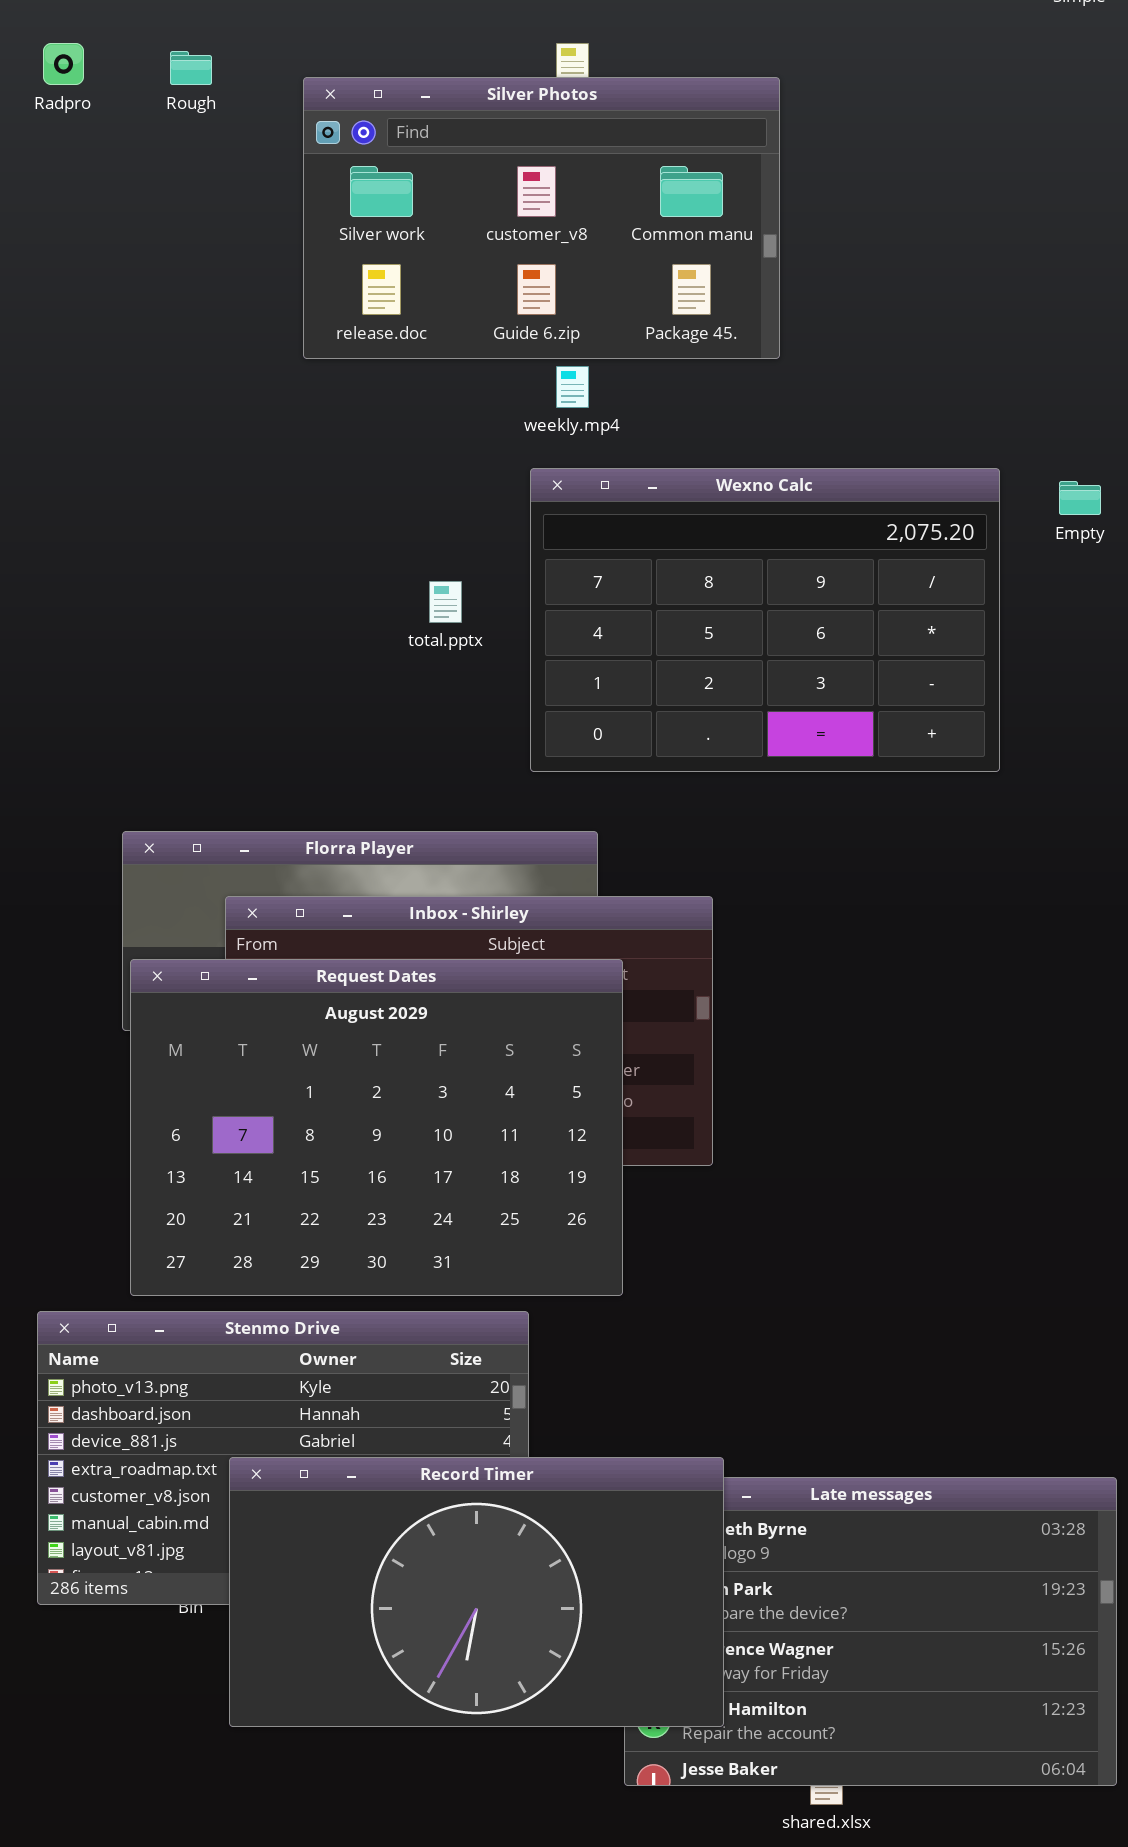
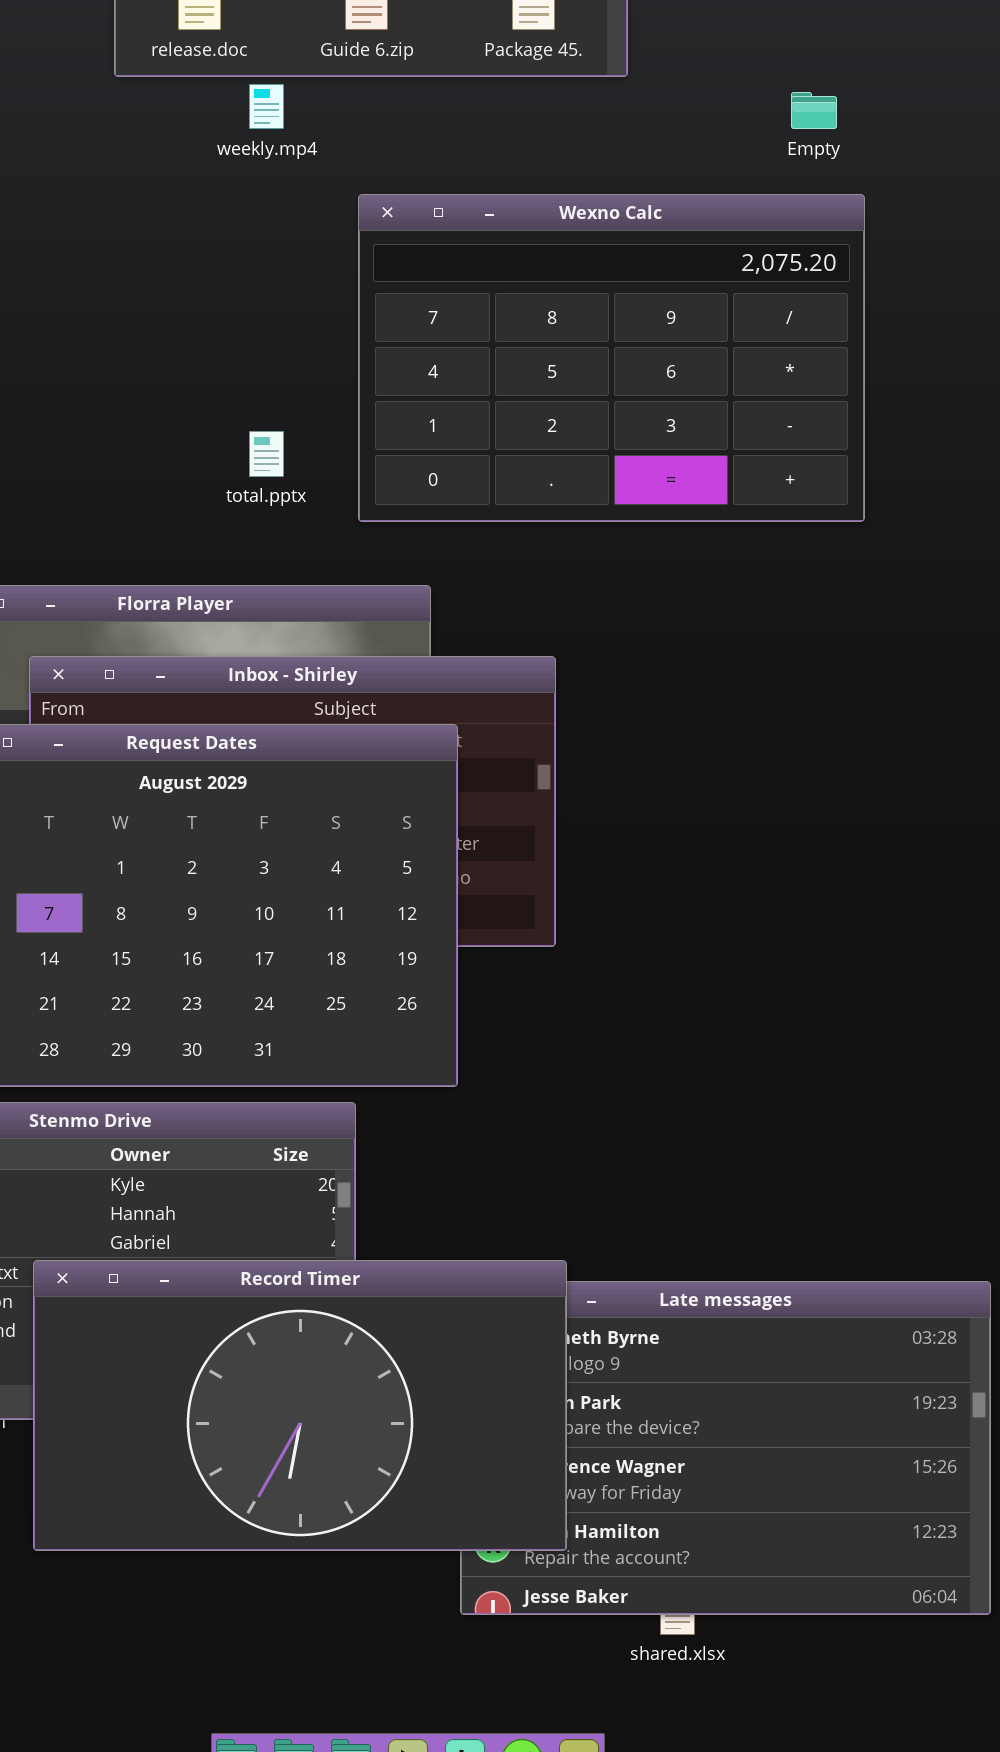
weekly.mp4: [556,366,589,408] -> [249,84,284,129], moved
Empty: [1059,481,1101,515] -> [791,92,837,129], moved
total.pptx: [429,581,462,623] -> [249,431,284,477], moved

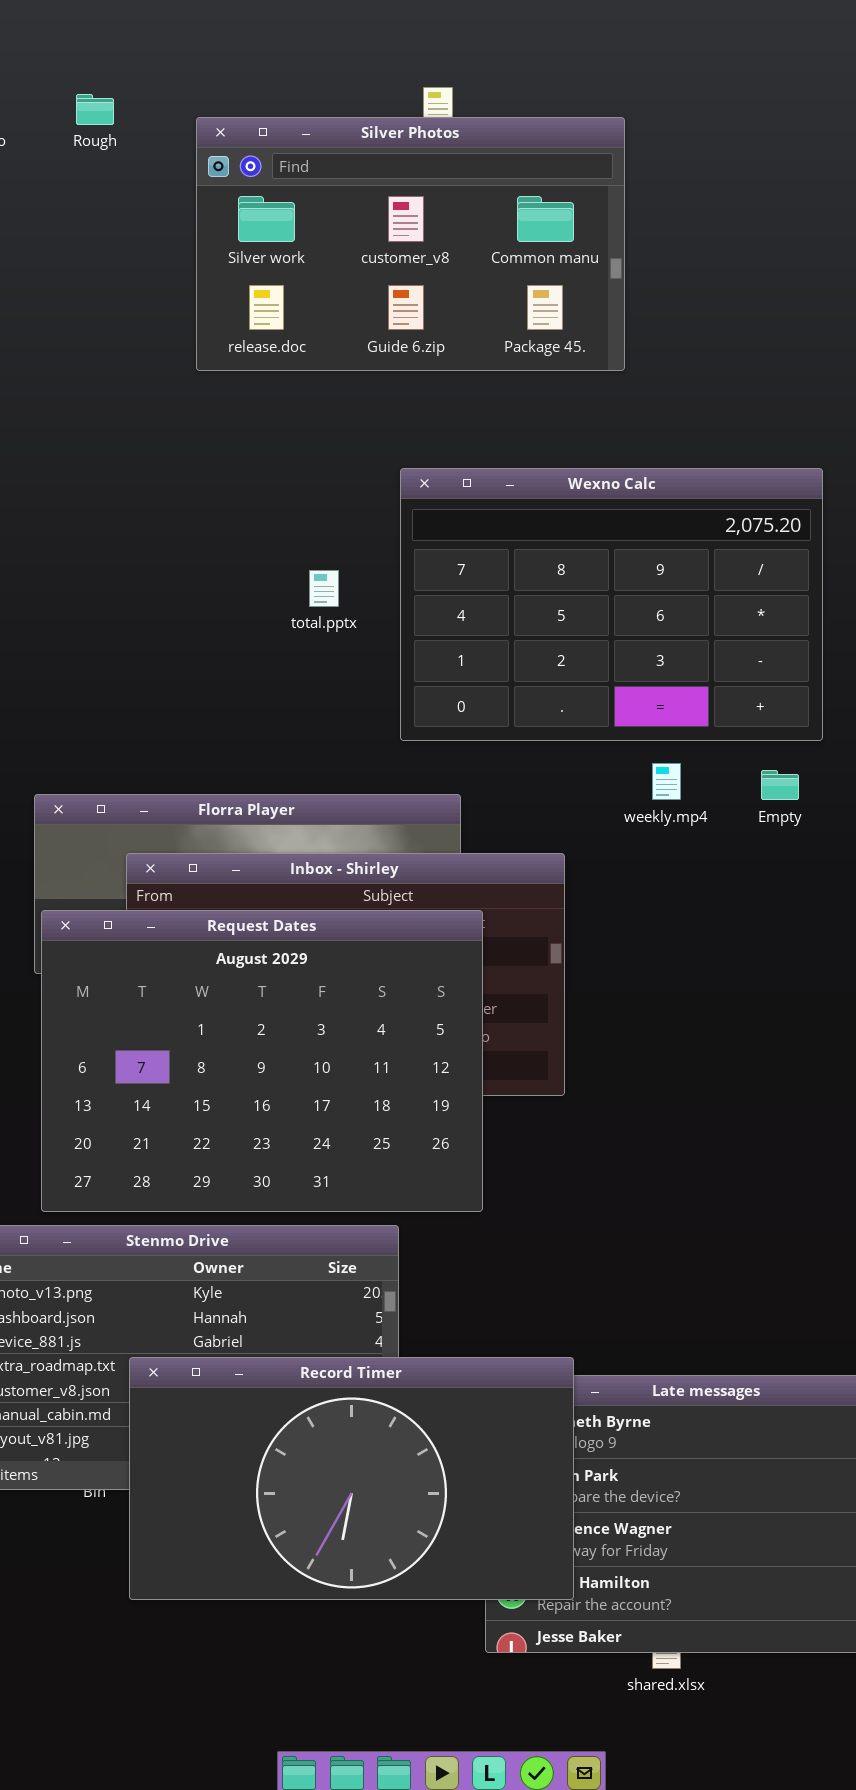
weekly.mp4: [249,84,284,129] -> [652,763,681,800], moved
Empty: [791,92,837,129] -> [761,770,799,800], moved
total.pptx: [249,431,284,477] -> [309,570,339,607], moved

